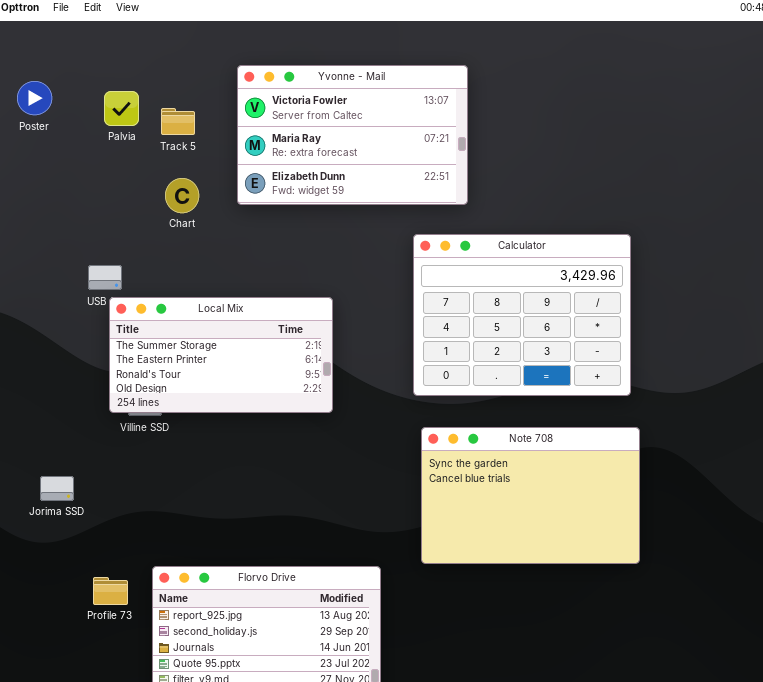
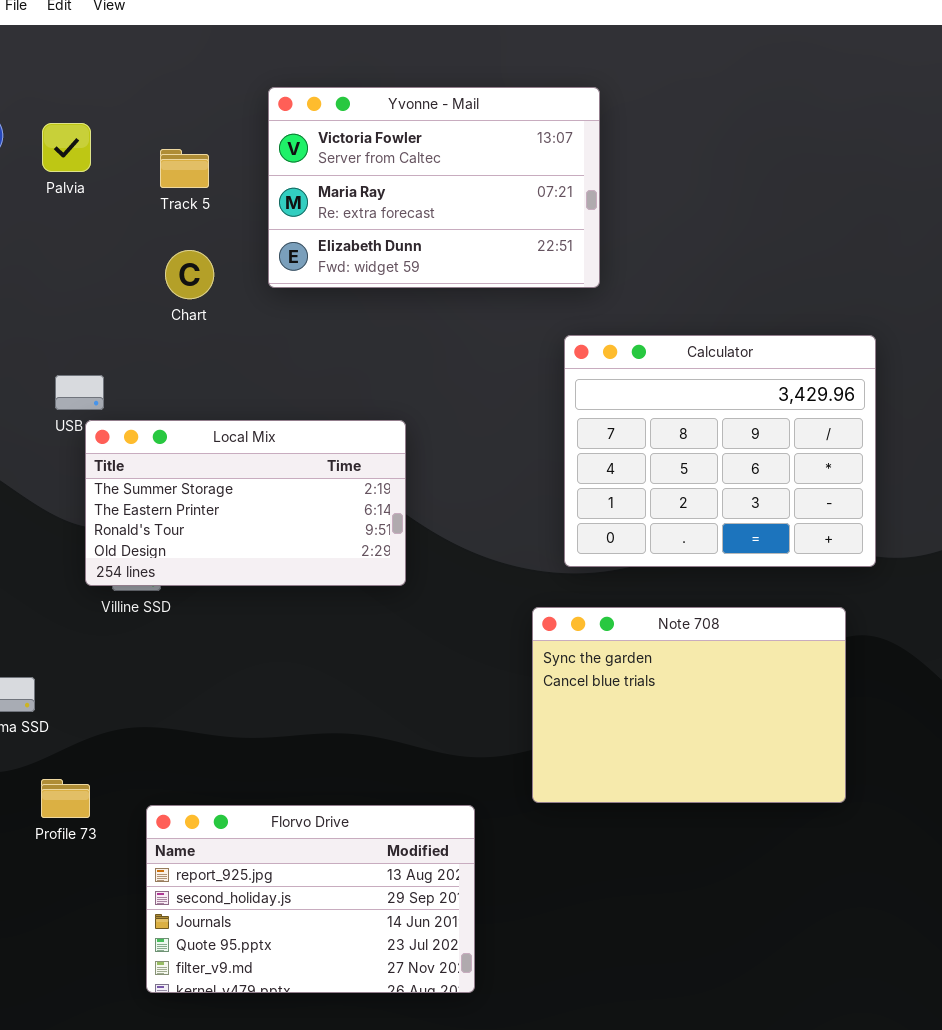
Palvia: [104,91,139,126] -> [42,123,91,172], moved
Calculator: [413,234,631,396] -> [564,335,876,567], moved
Profile 73: [93,577,128,605] -> [41,779,90,818], moved

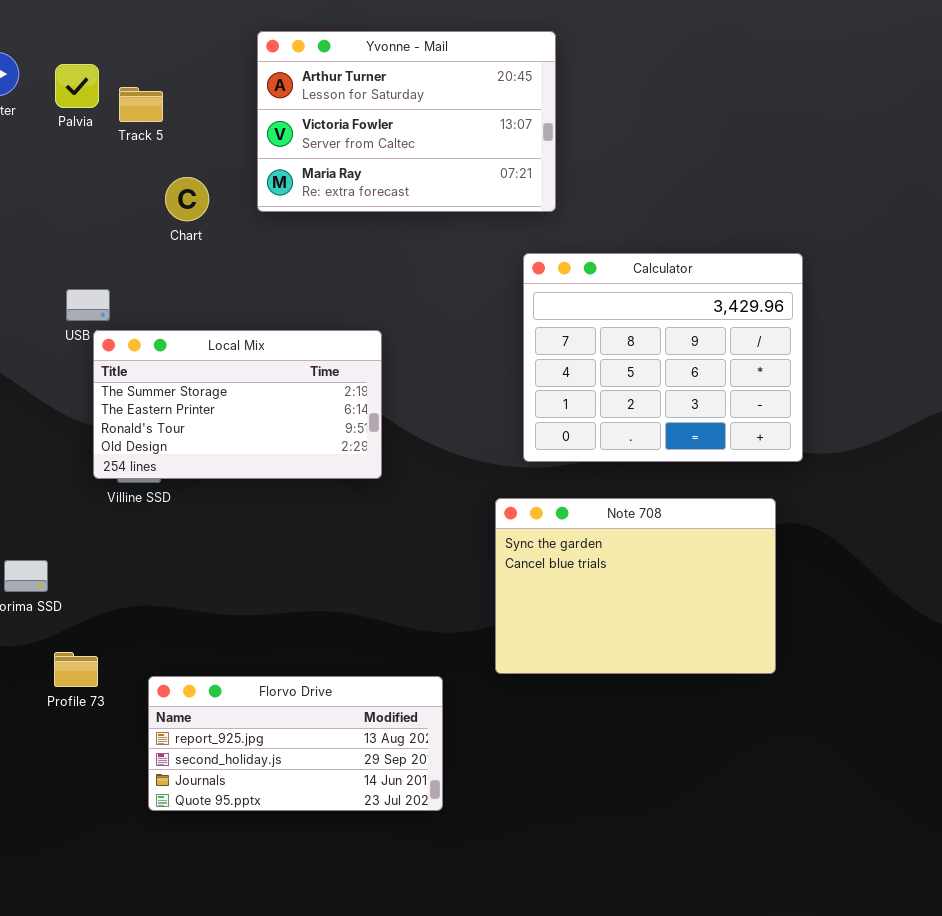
Yvonne - Mail: [268,87,600,288] -> [257,31,556,212], scrolled up 1 row
Track 5: [160,149,209,188] -> [119,87,163,122], moved
Florvo Drive: [146,805,475,993] -> [148,676,443,811], resized

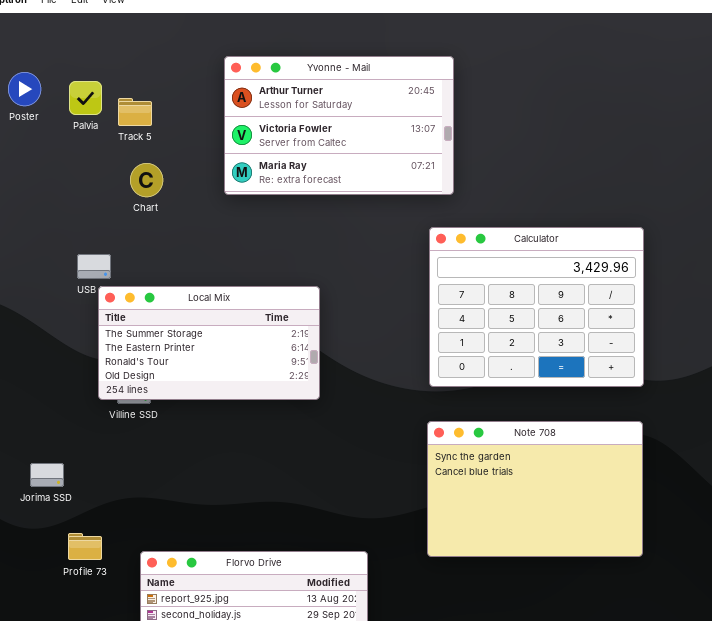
Chart: [165,177,209,221] -> [130,163,163,197], moved
Note 708: [495,498,776,674] -> [427,421,643,557], moved

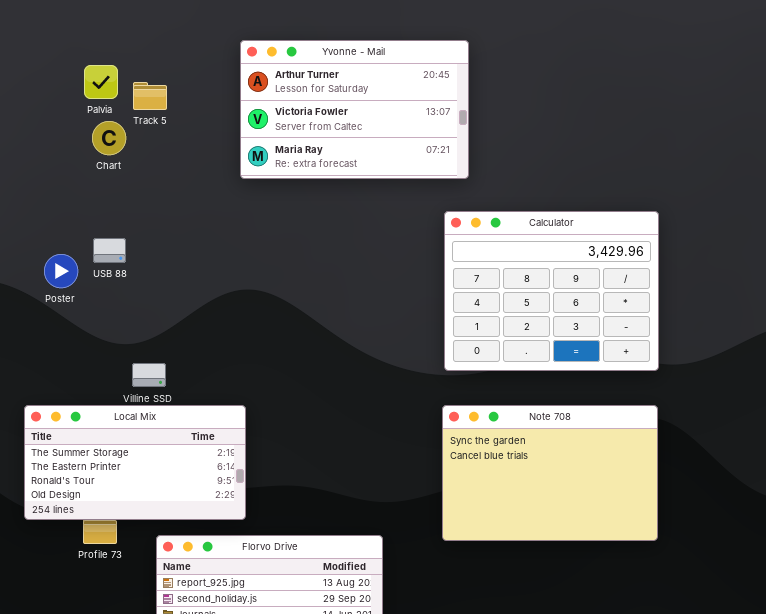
Poster: [8,72,41,106] -> [44,254,78,288], moved
Chart: [130,163,163,197] -> [92,121,126,155], moved
Local Mix: [98,286,320,400] -> [24,405,246,520], moved

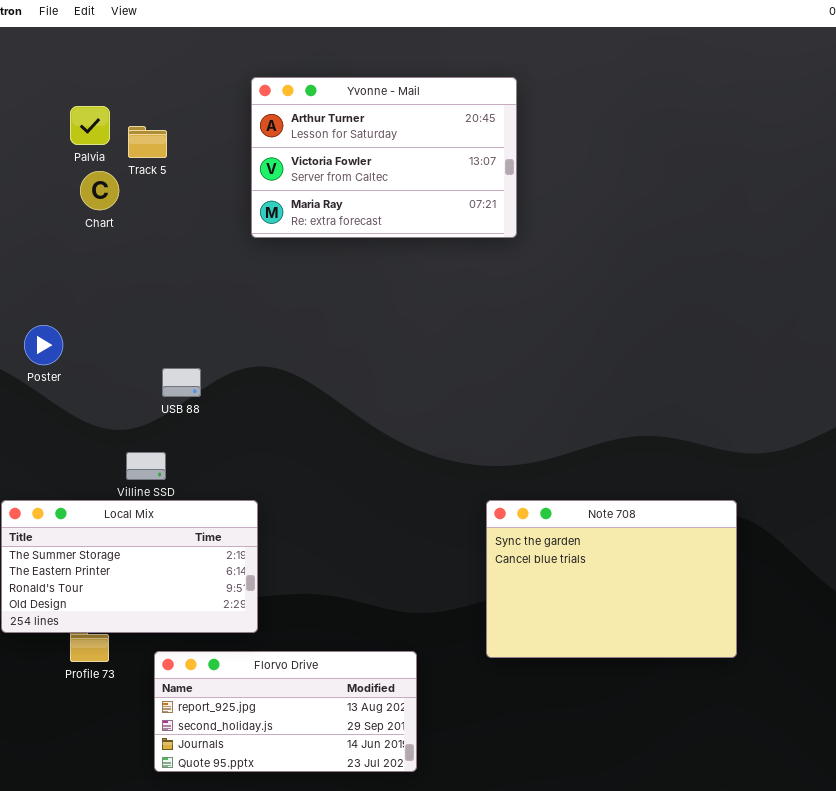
Calculator: [444,211,659,371] -> none, closed
USB 88: [93,238,126,263] -> [162,368,201,397], moved

